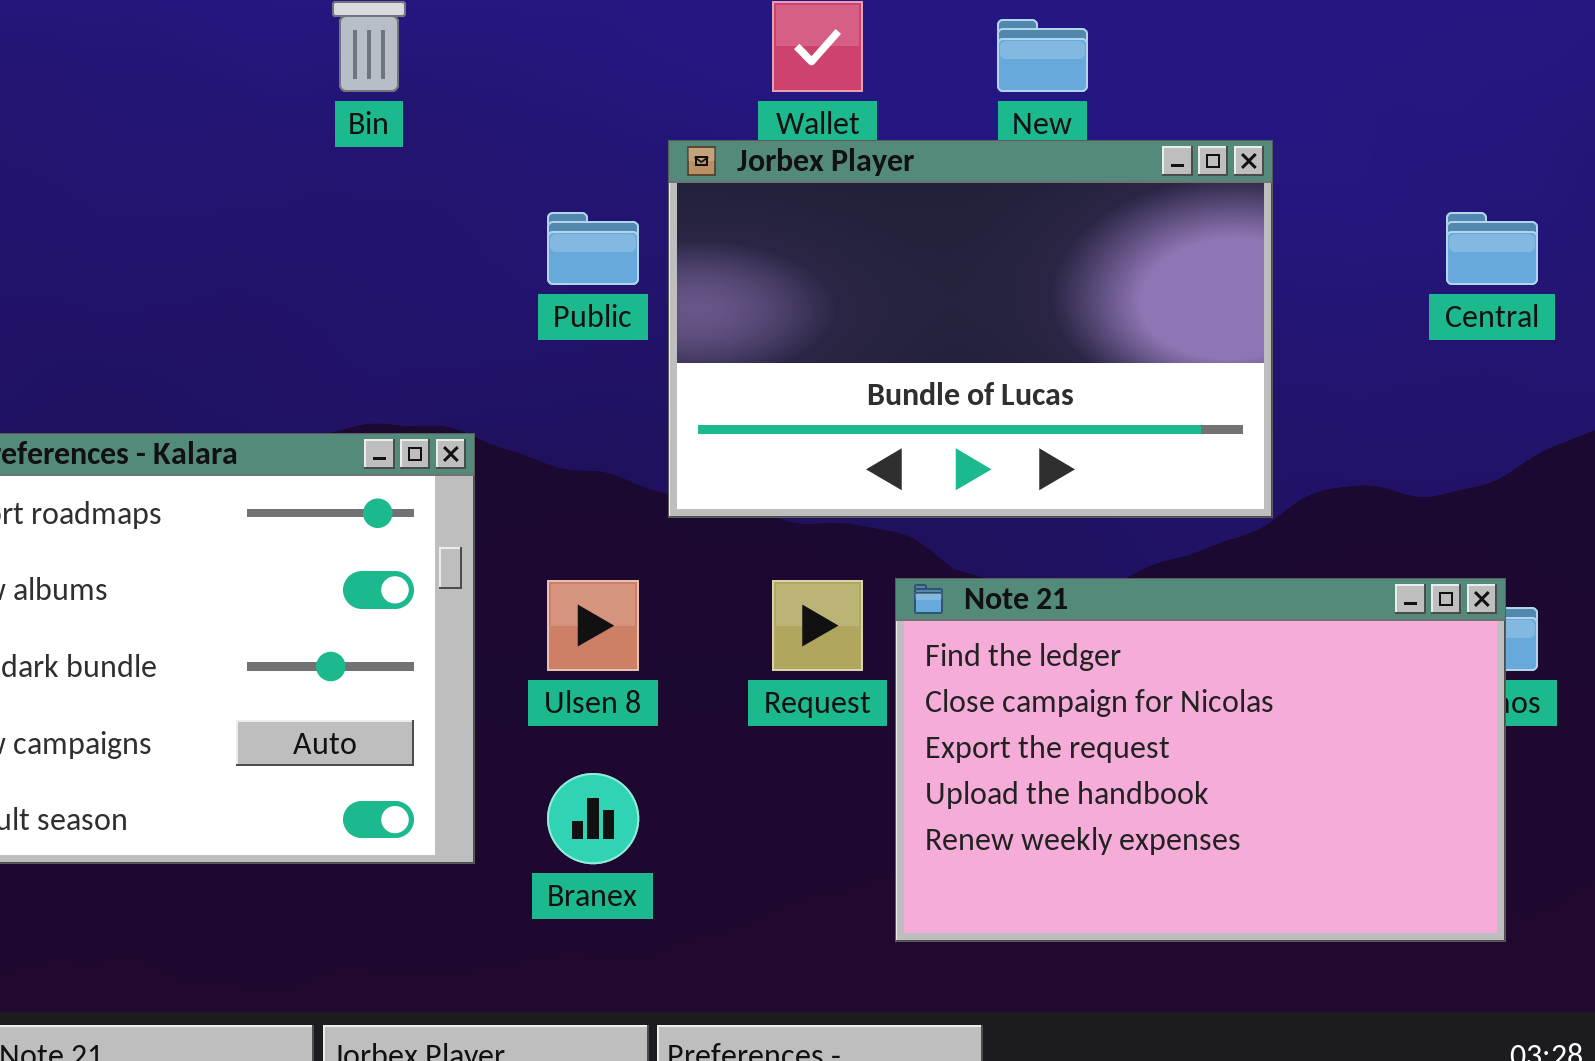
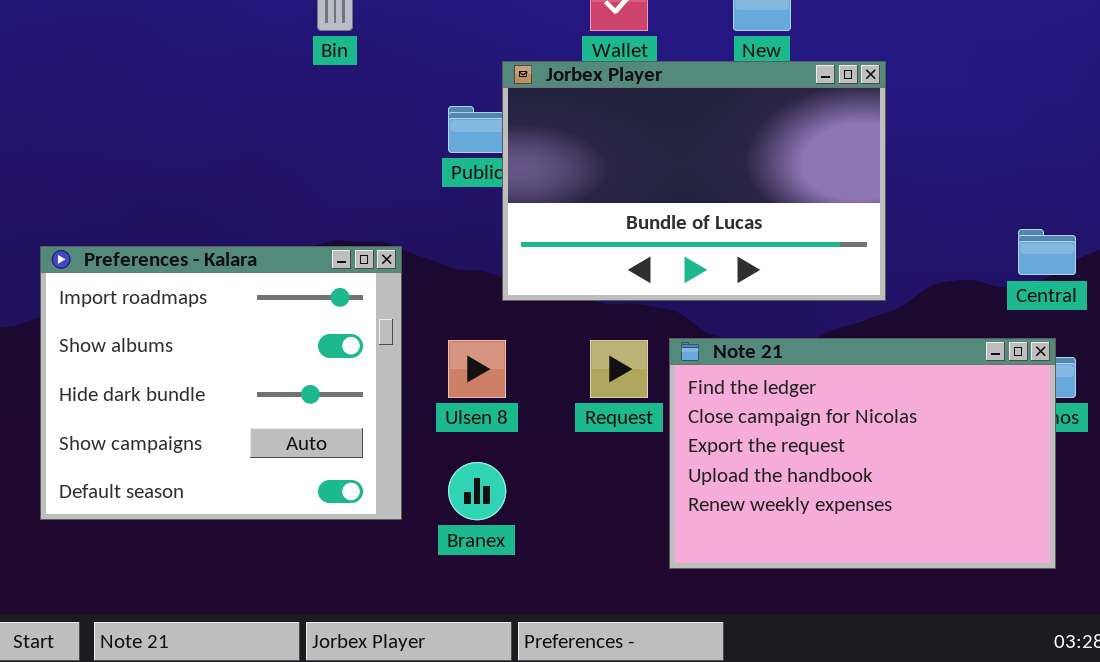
Jorbex Player: [668,140,1273,518] -> [502,61,886,301], moved
Central: [1446,212,1538,285] -> [1018,229,1076,275], moved

